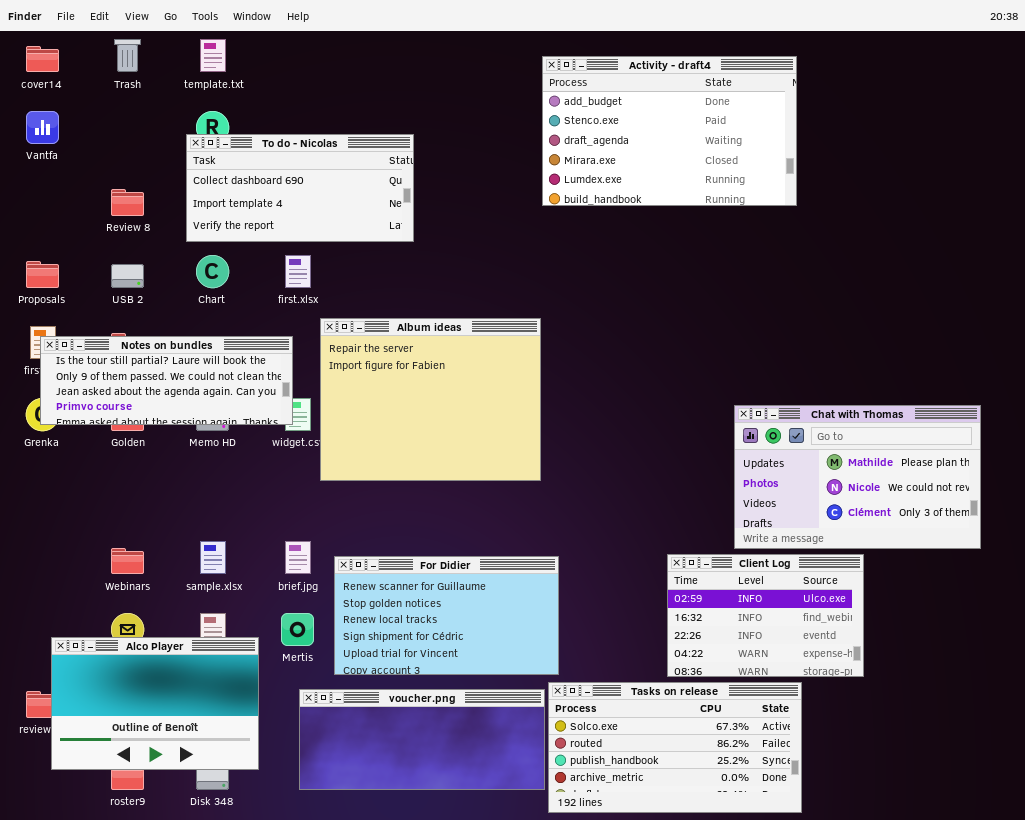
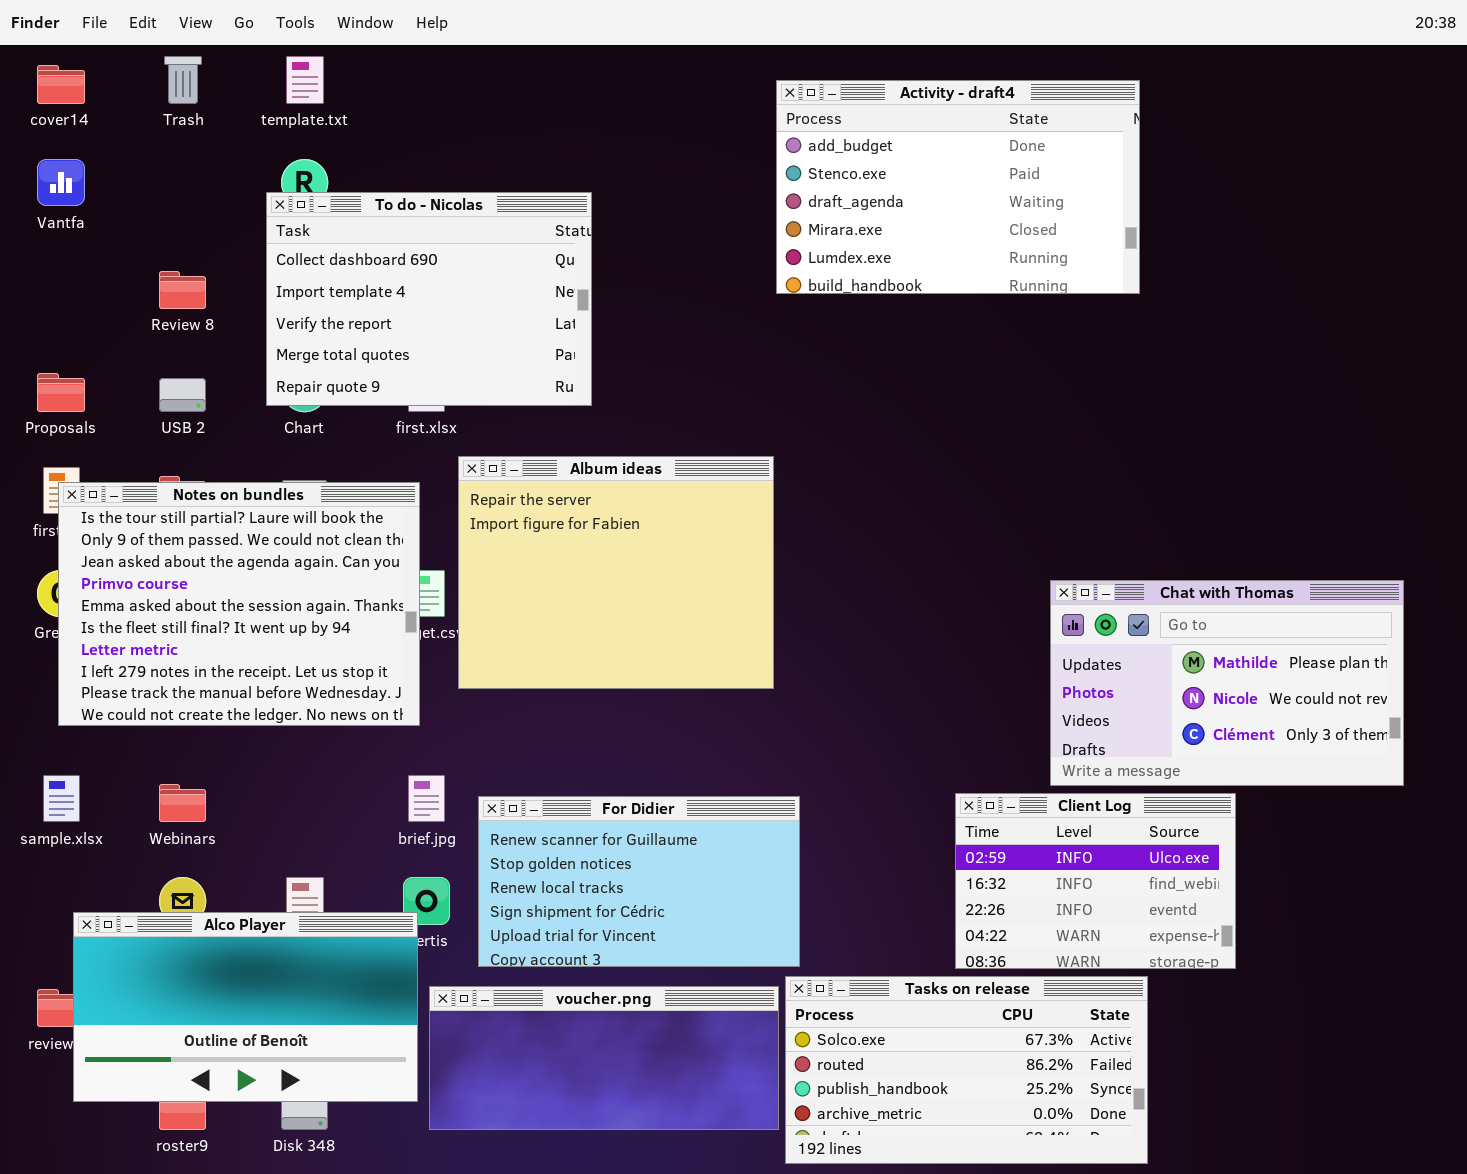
To do - Nicolas: [186,134,414,242] -> [266,192,592,406], resized
Notes on bundles: [40,336,293,425] -> [58,482,420,726], resized
sample.xlsx: [200,541,226,574] -> [43,775,80,822], moved
Alco Player: [51,637,259,770] -> [73,912,418,1102], resized

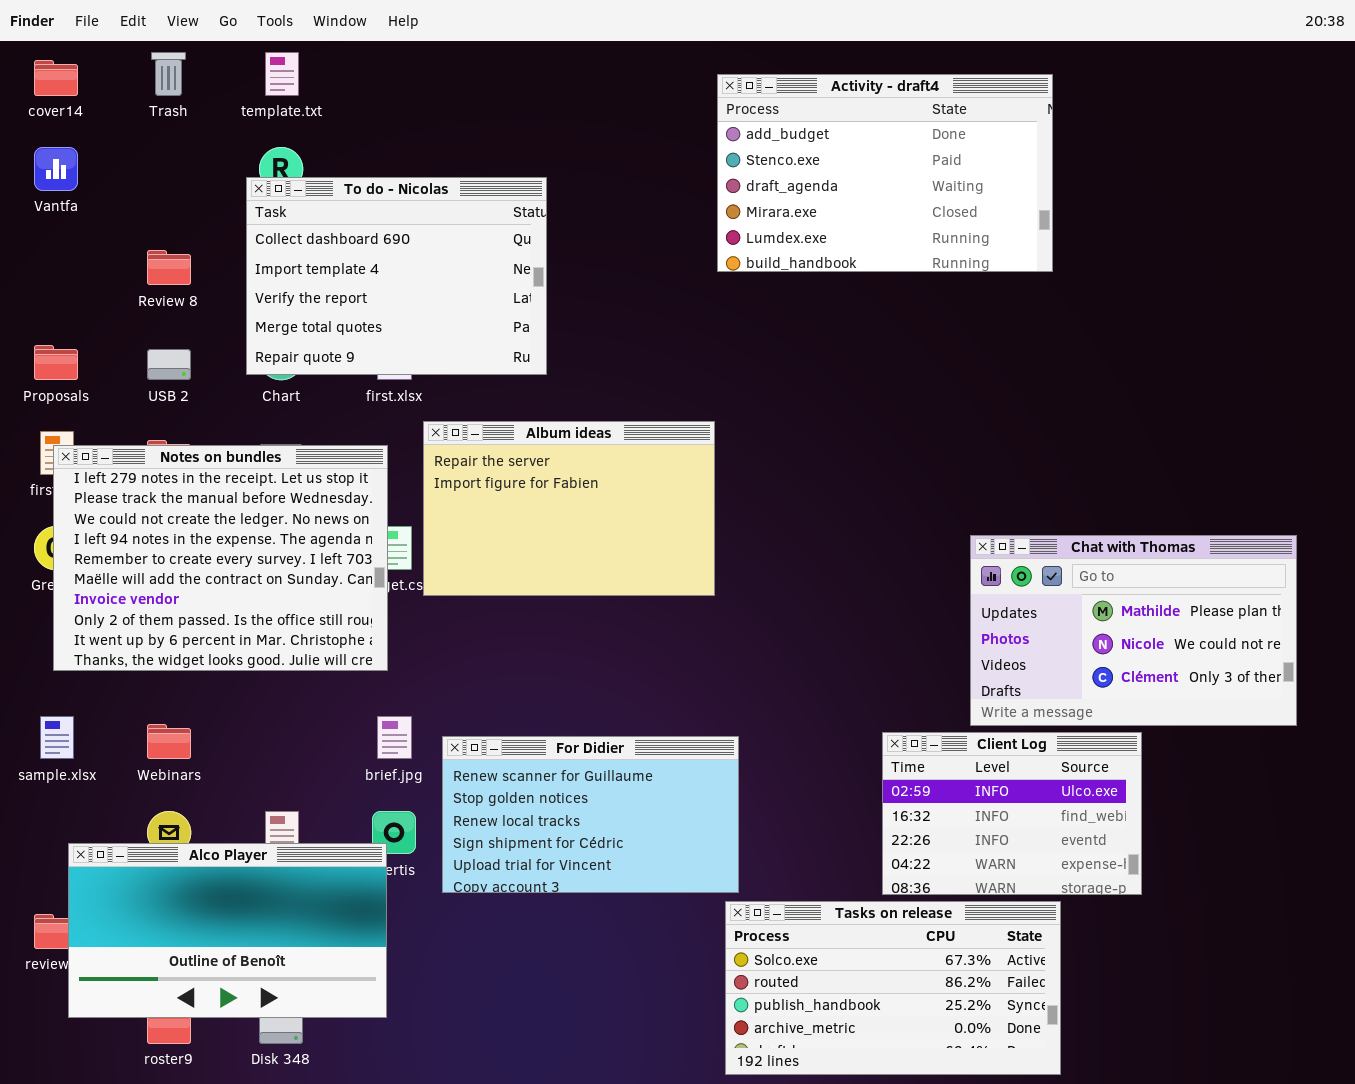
Album ideas: [458,456,774,689] -> [423,421,715,596], resized
Notes on bundles: [58,482,420,726] -> [53,445,388,671], scrolled down 7 rows
voucher.png: [429,986,779,1130] -> none, closed

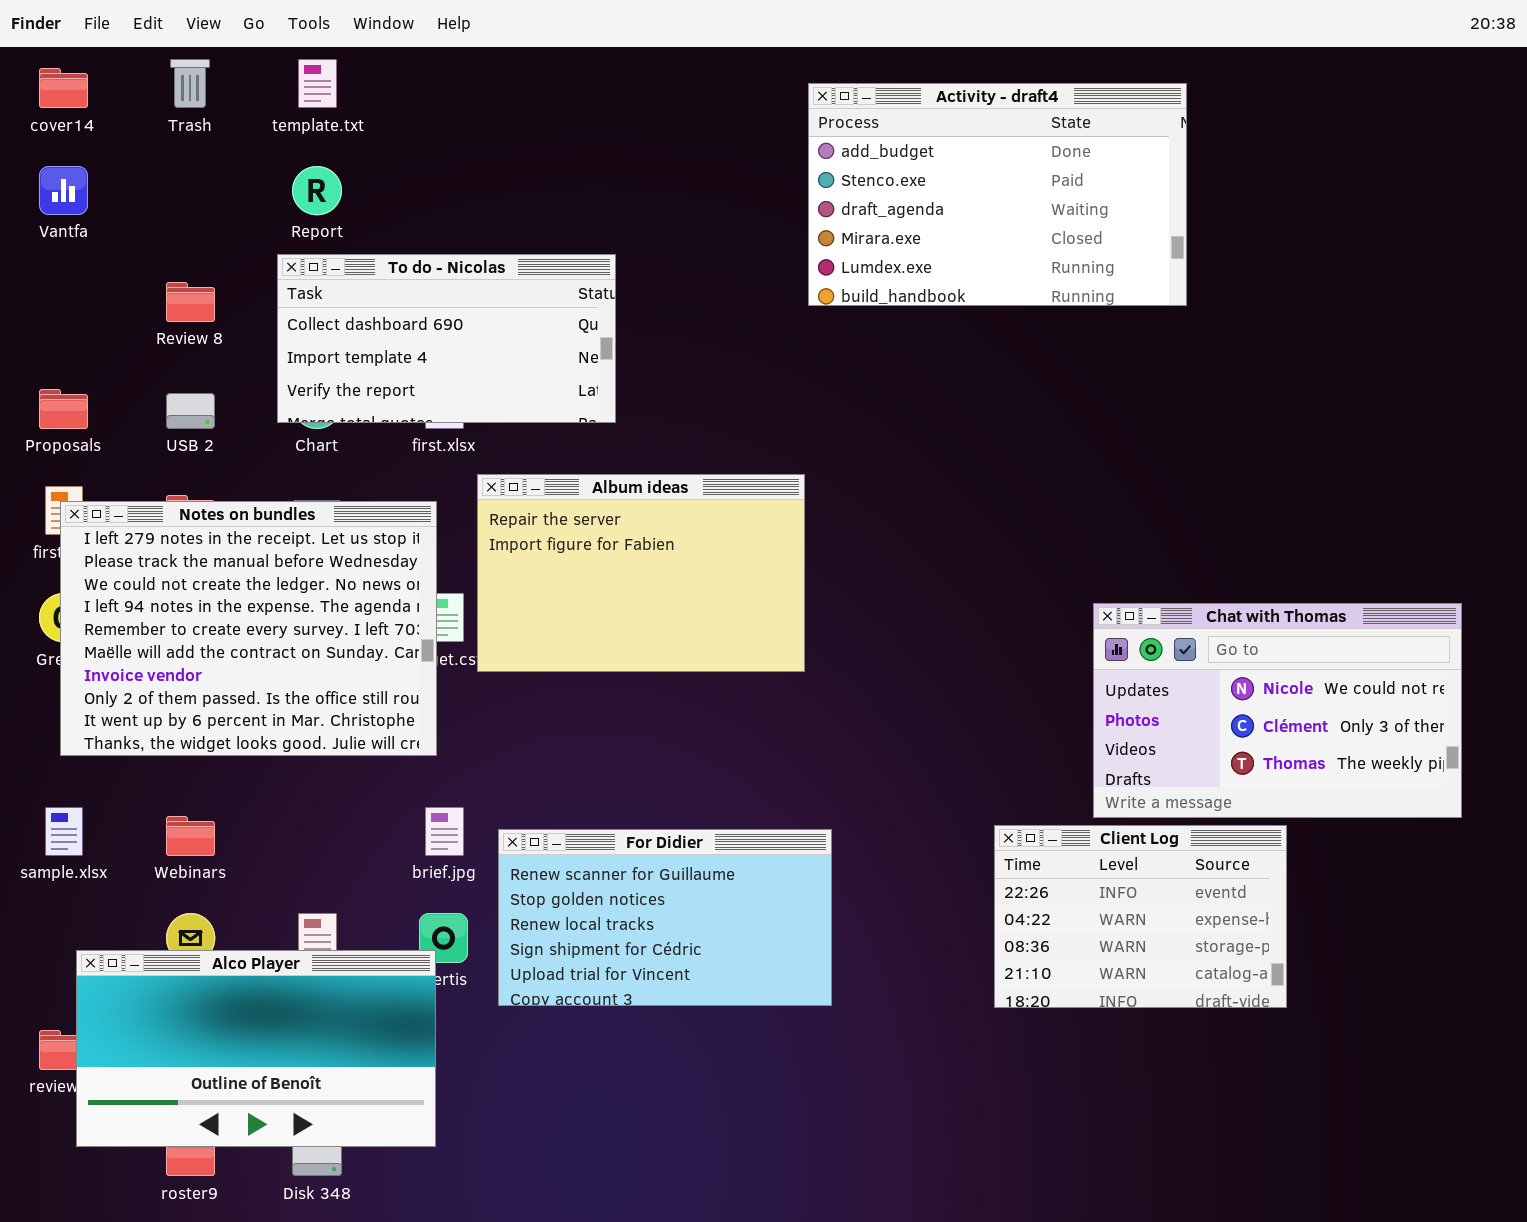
To do - Nicolas: [246,177,547,375] -> [277,254,616,423], resized
Chat with Thomas: [970,535,1297,726] -> [1093,603,1462,818], scrolled down 1 row
Client Log: [882,732,1142,895] -> [994,825,1287,1008], scrolled down 2 rows
Tasks on release: [725,901,1061,1075] -> none, closed

